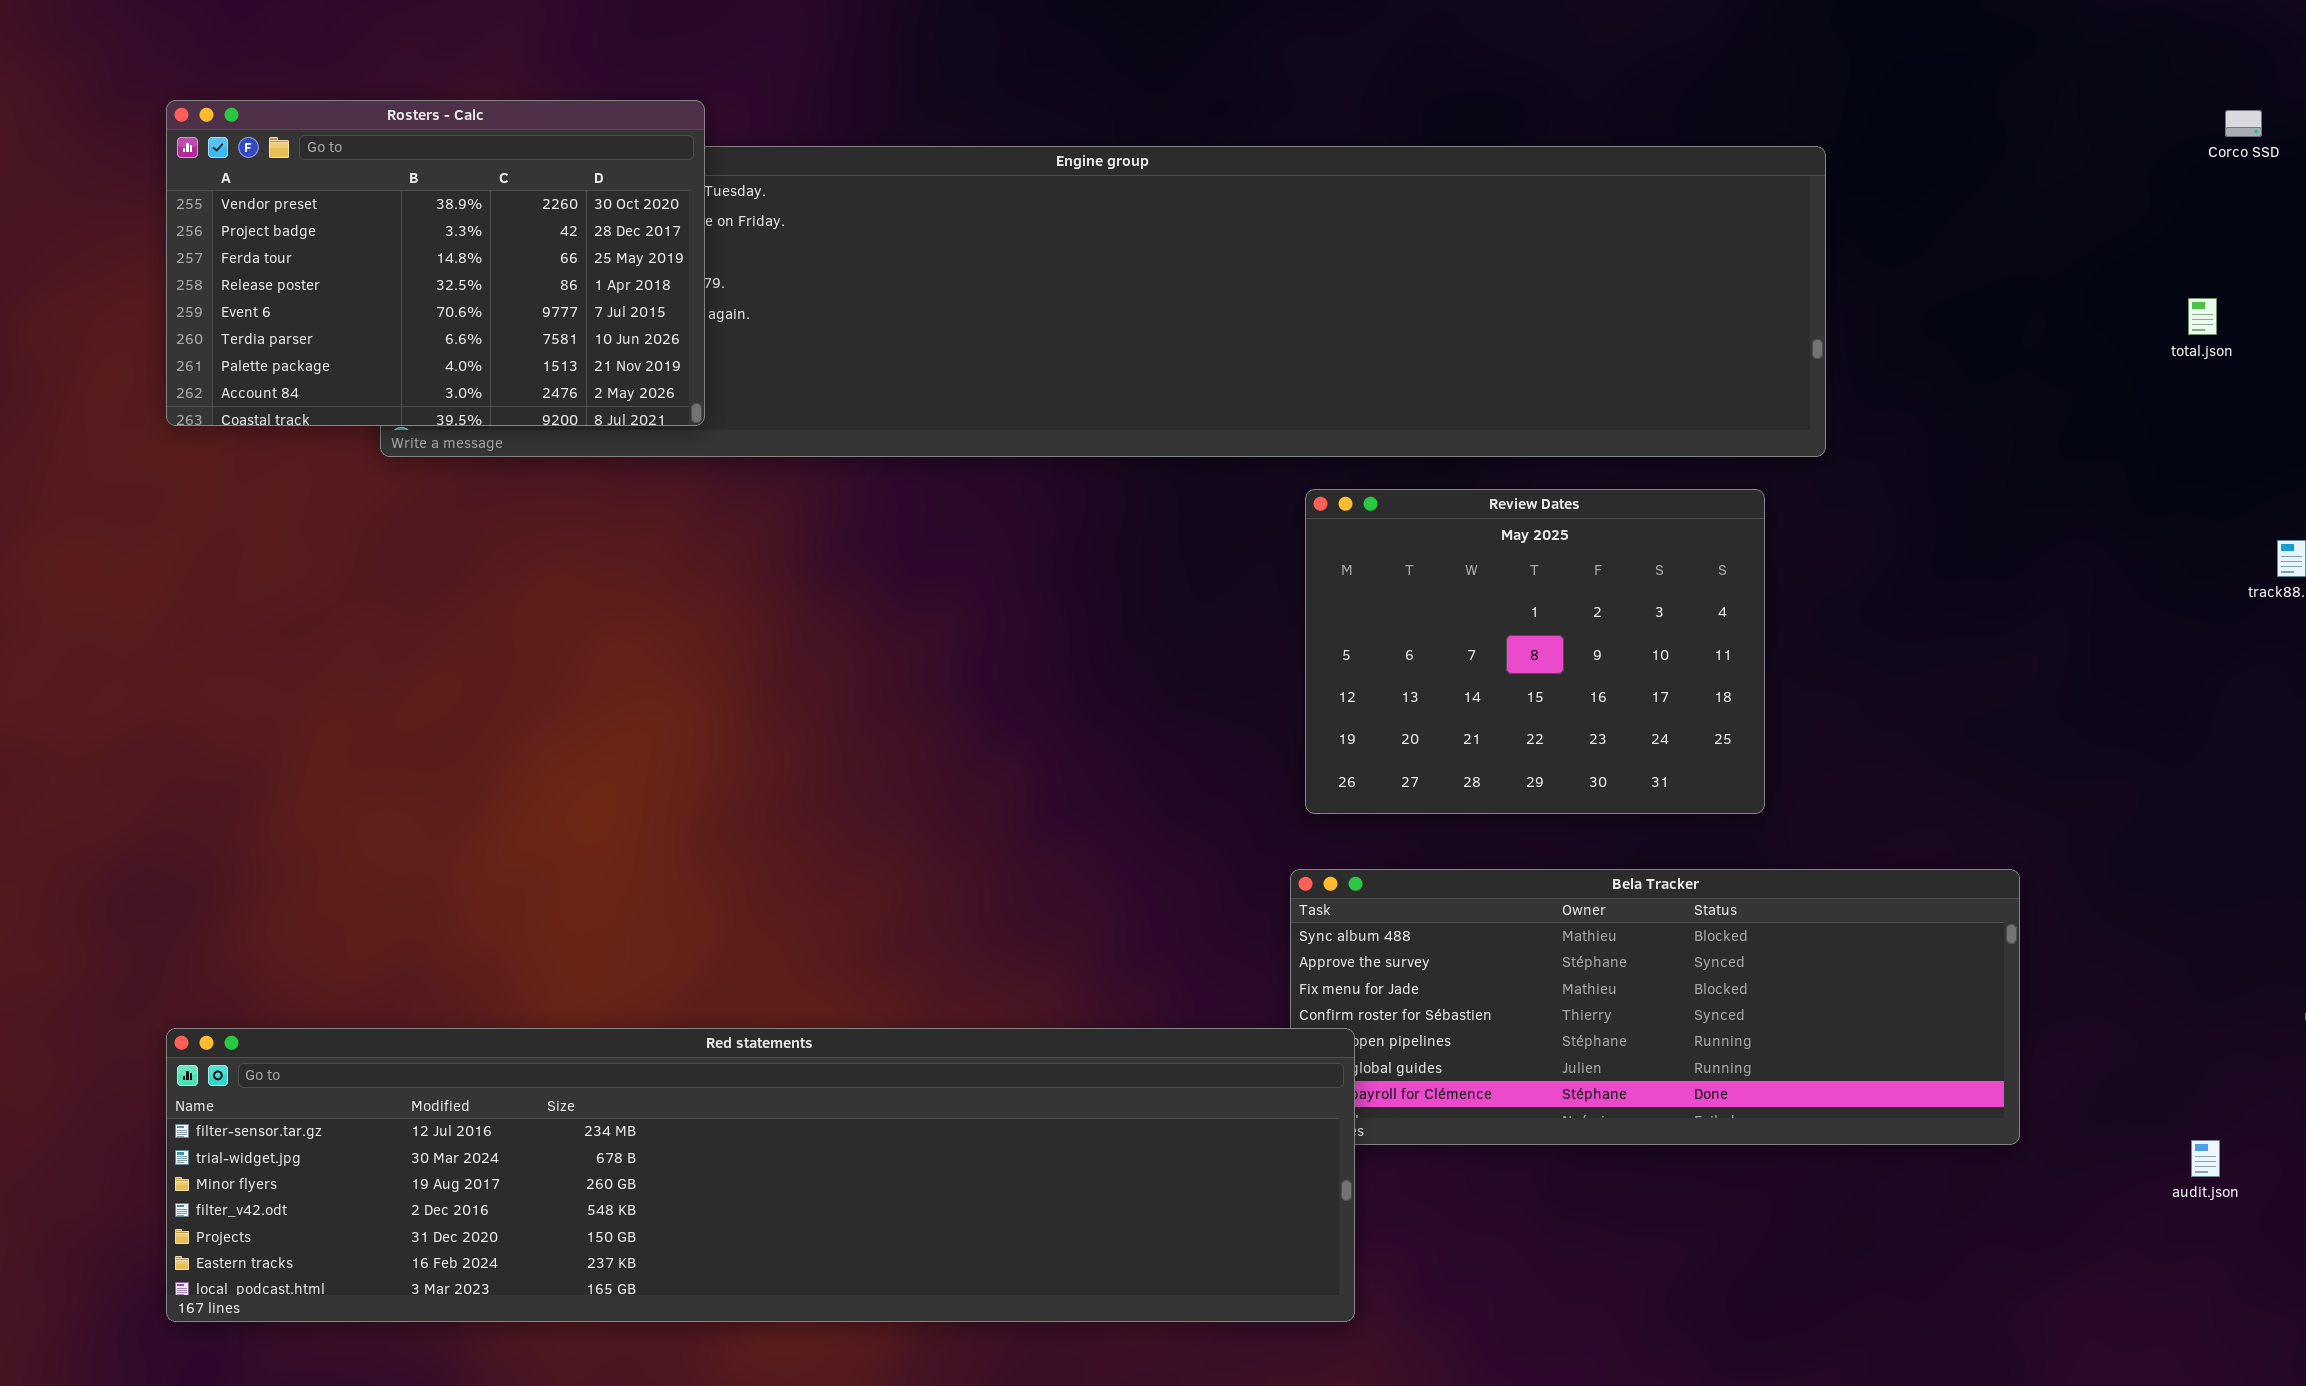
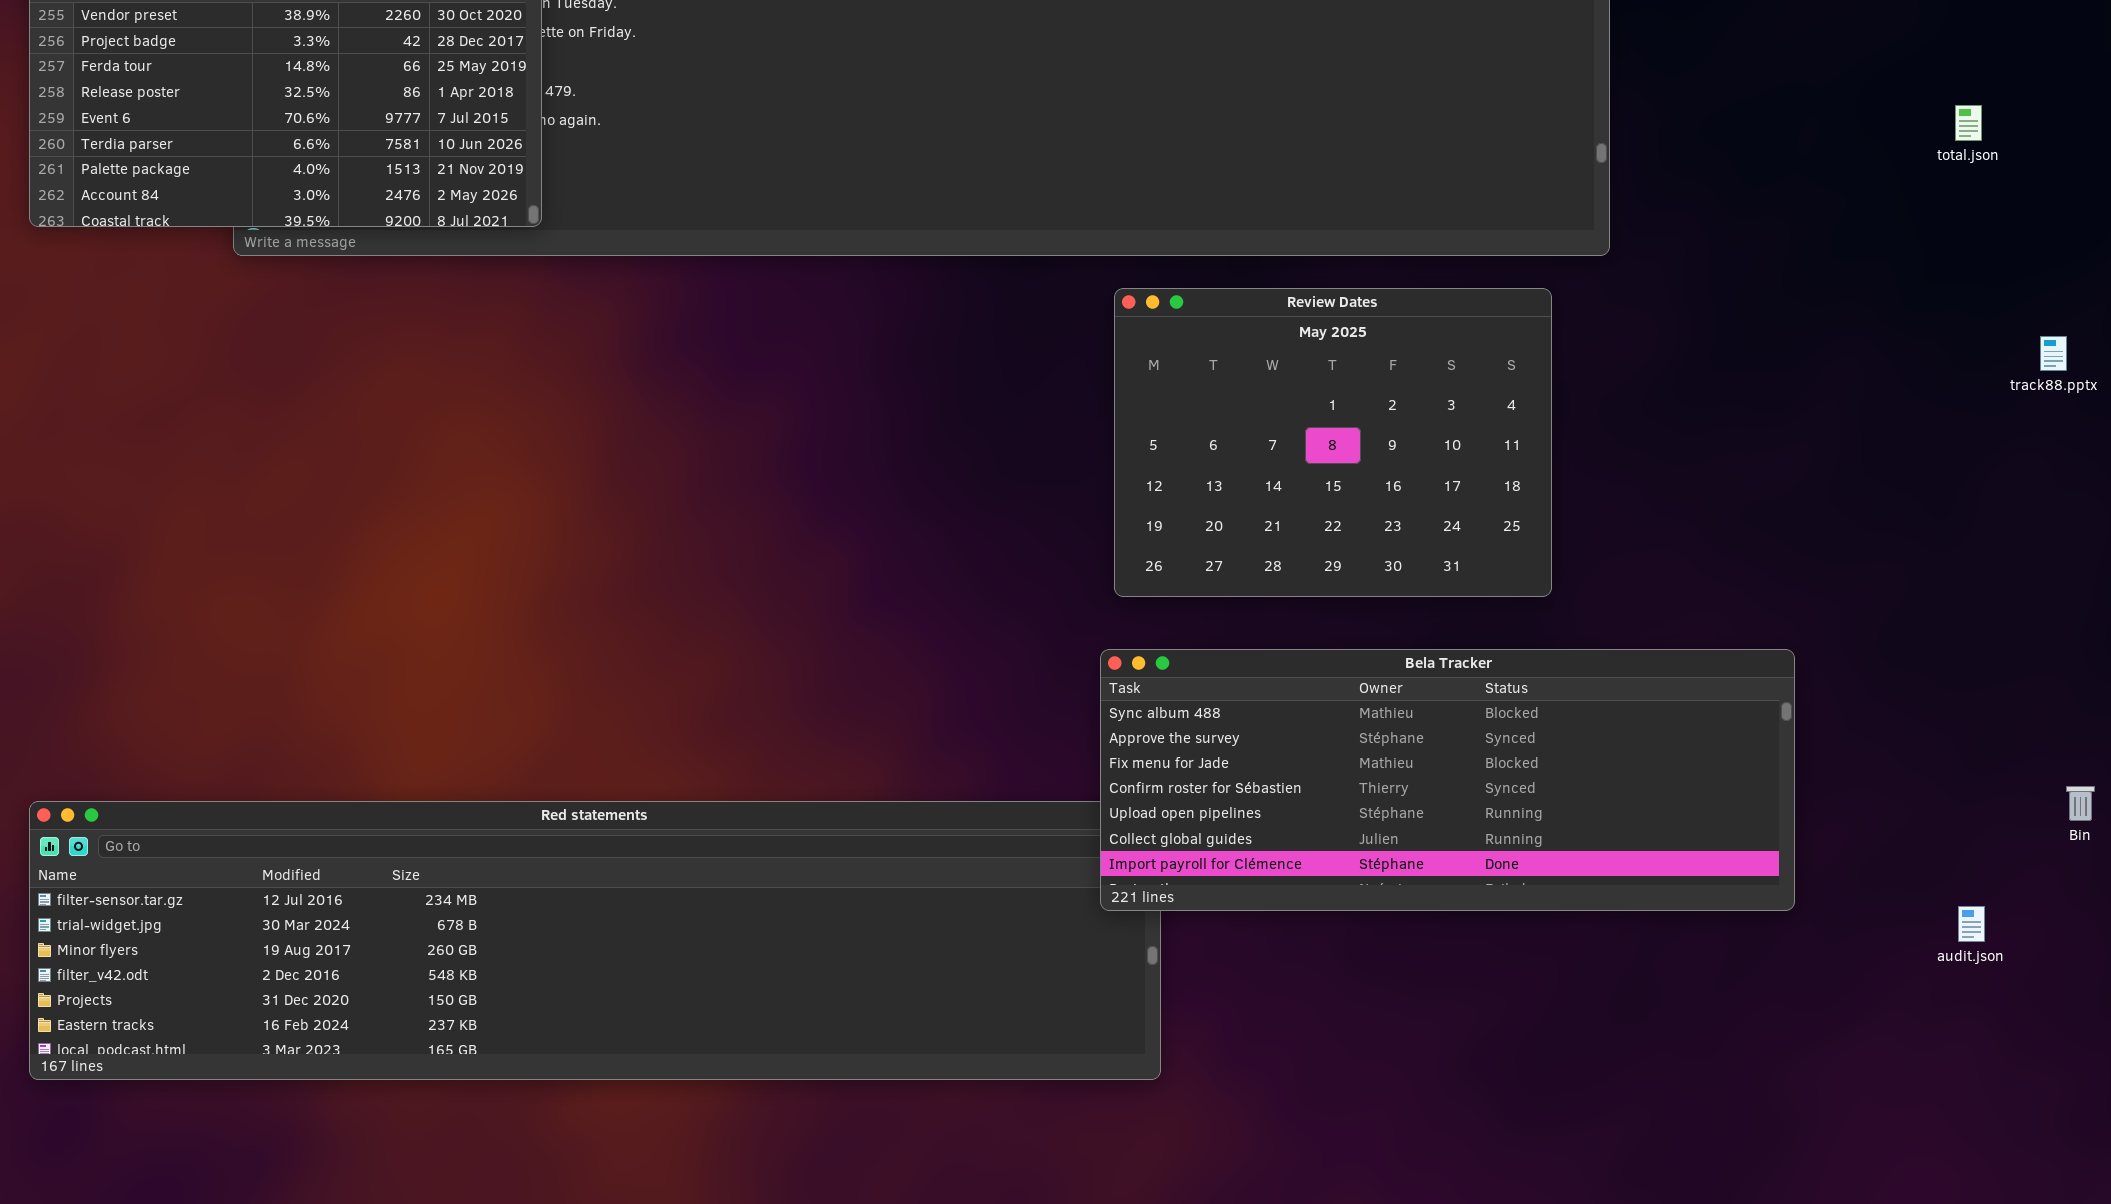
Bela Tracker: [1290,869,2020,1145] -> [1100,649,1795,911], raised

